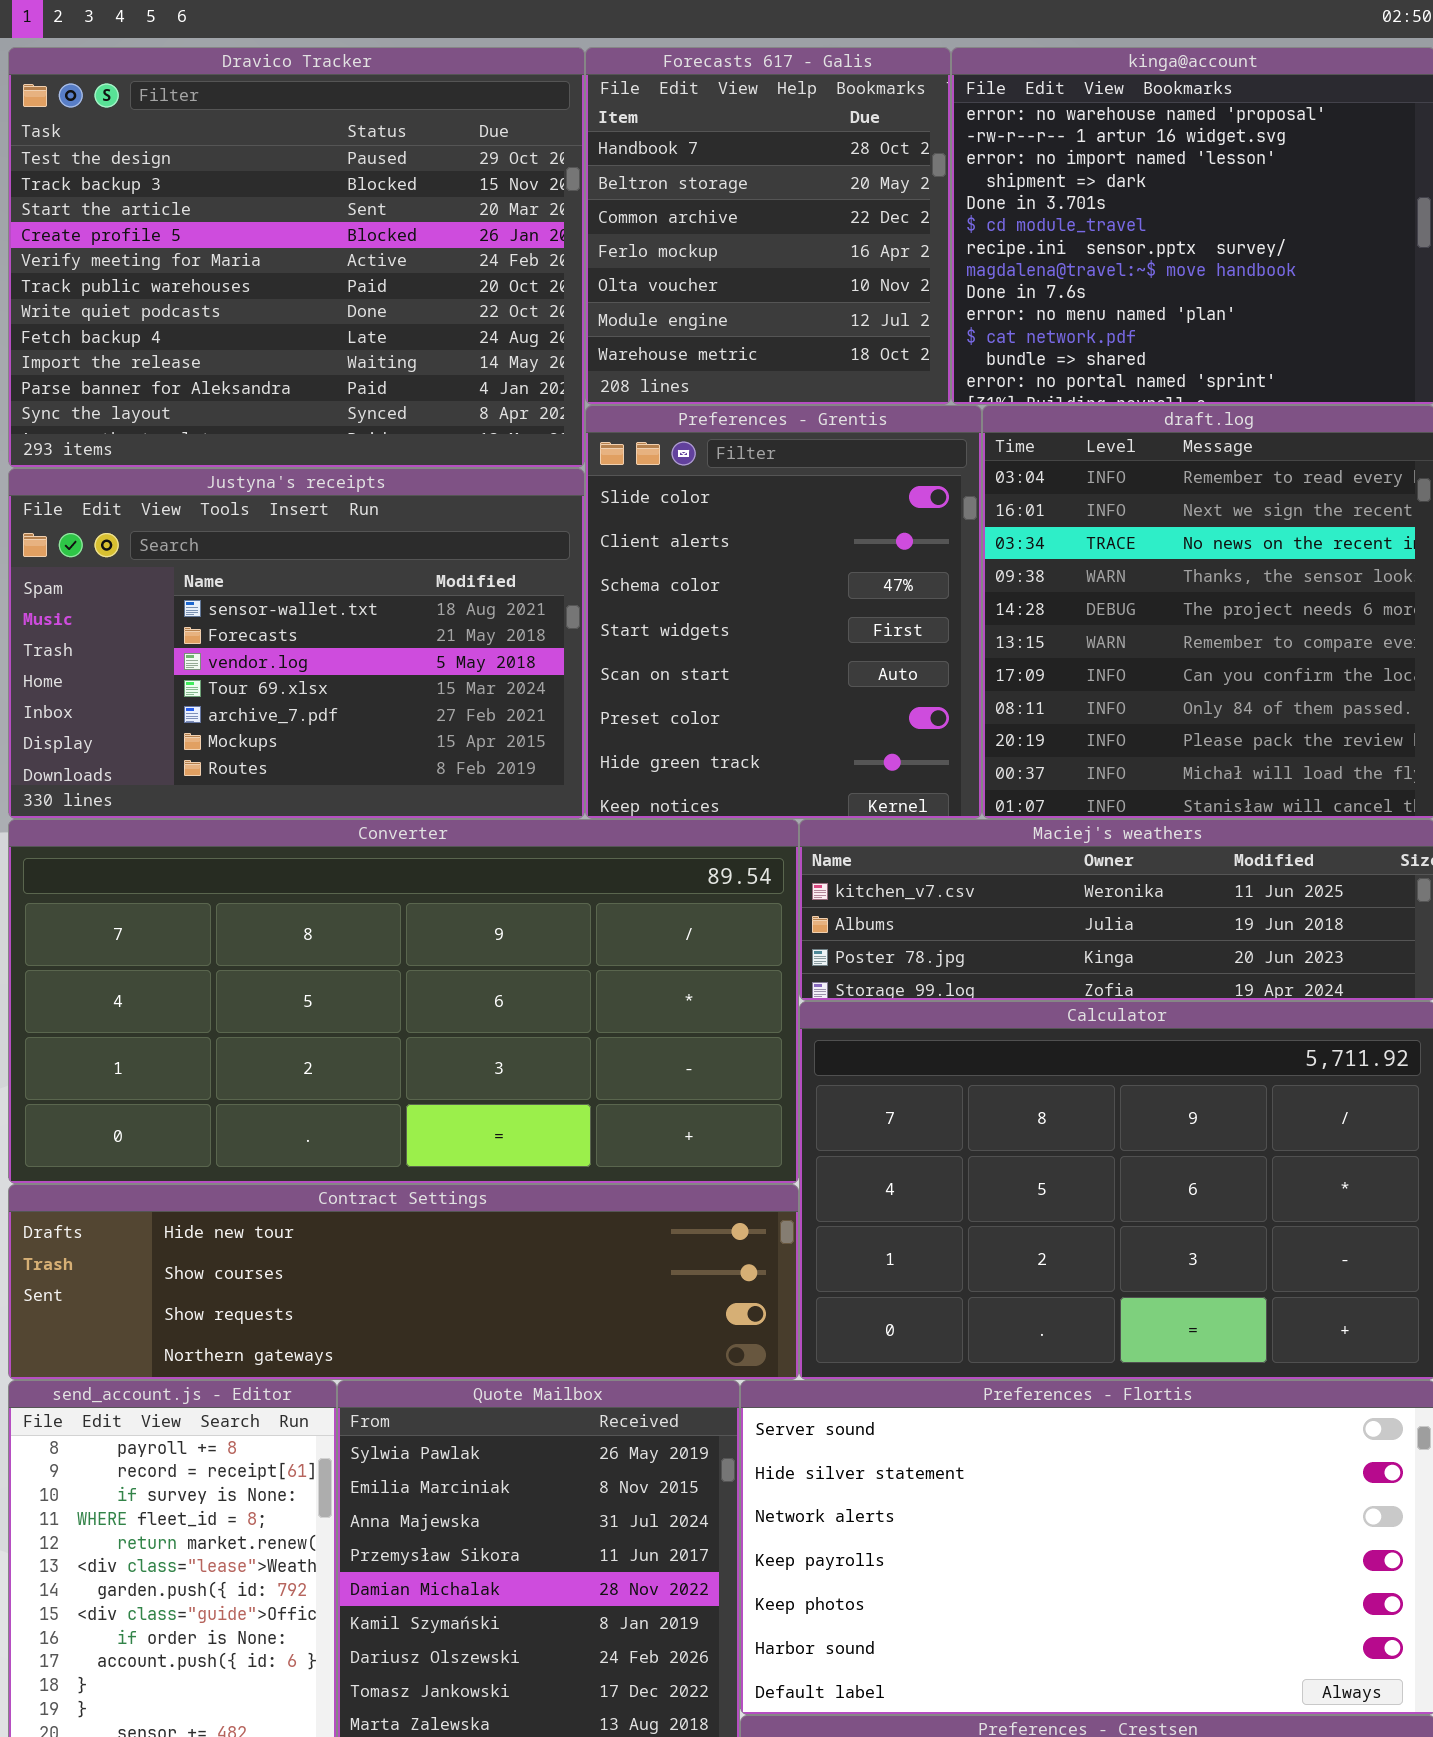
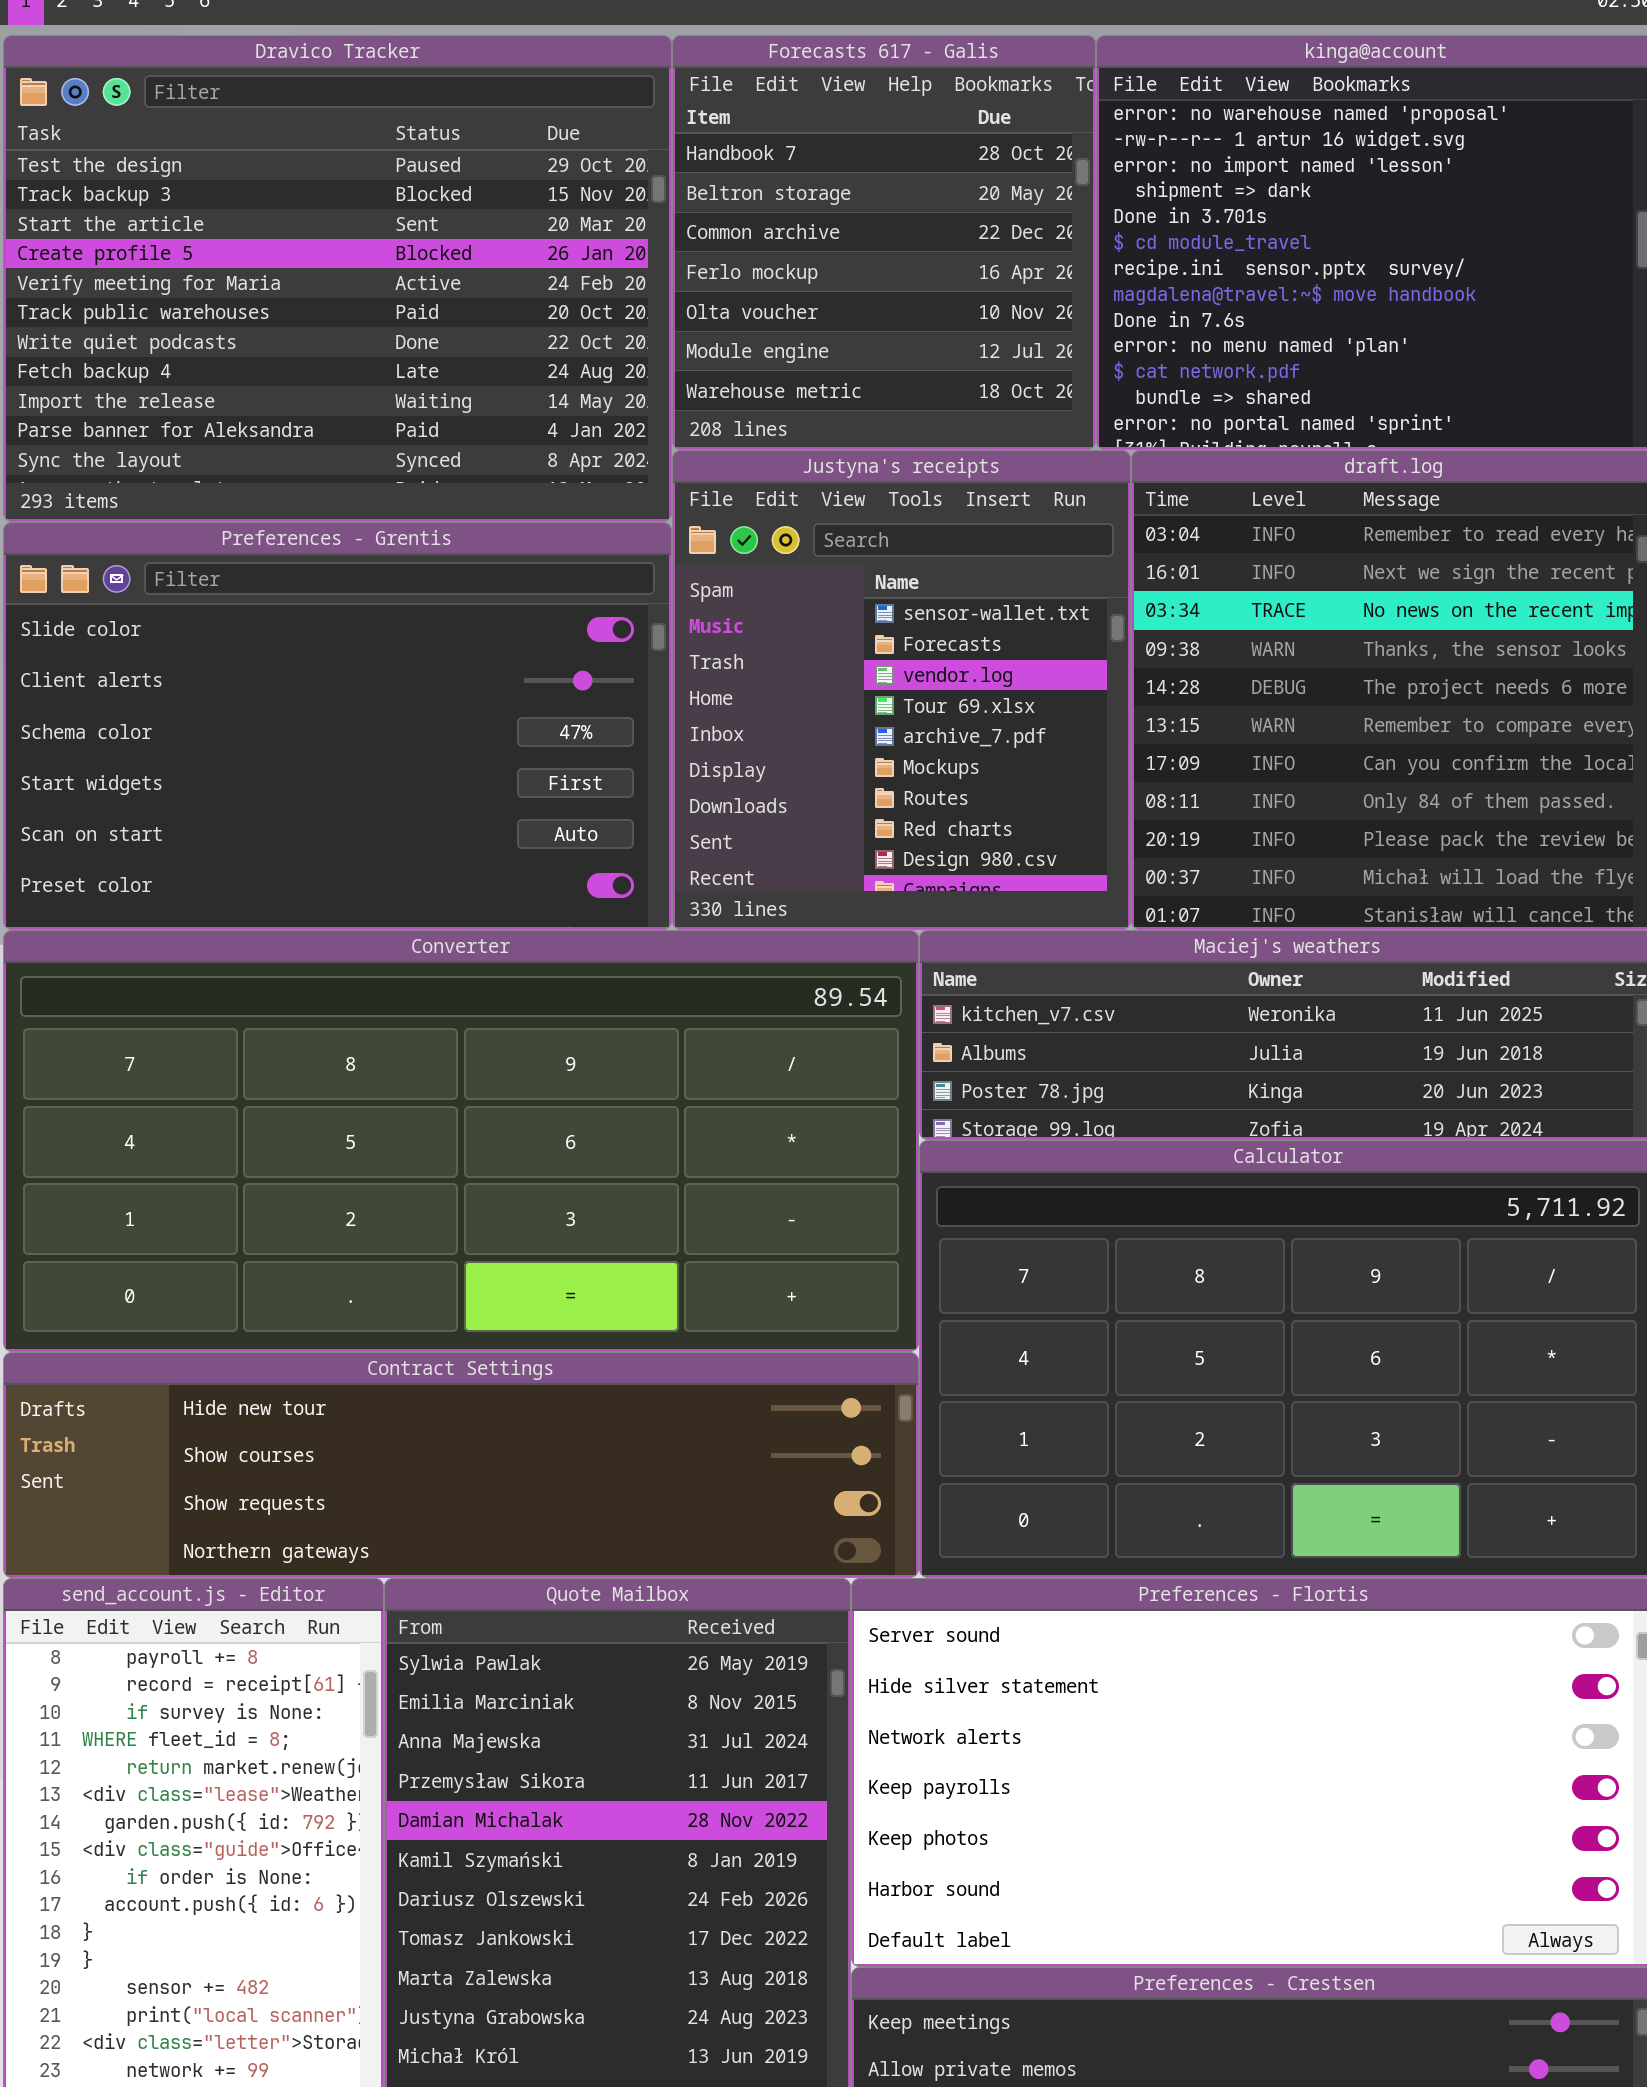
Preferences - Grentis: [585,405,982,819] -> [3,522,672,930], moved, resized
Justyna's receipts: [8,468,585,819] -> [672,450,1131,930], moved, resized

